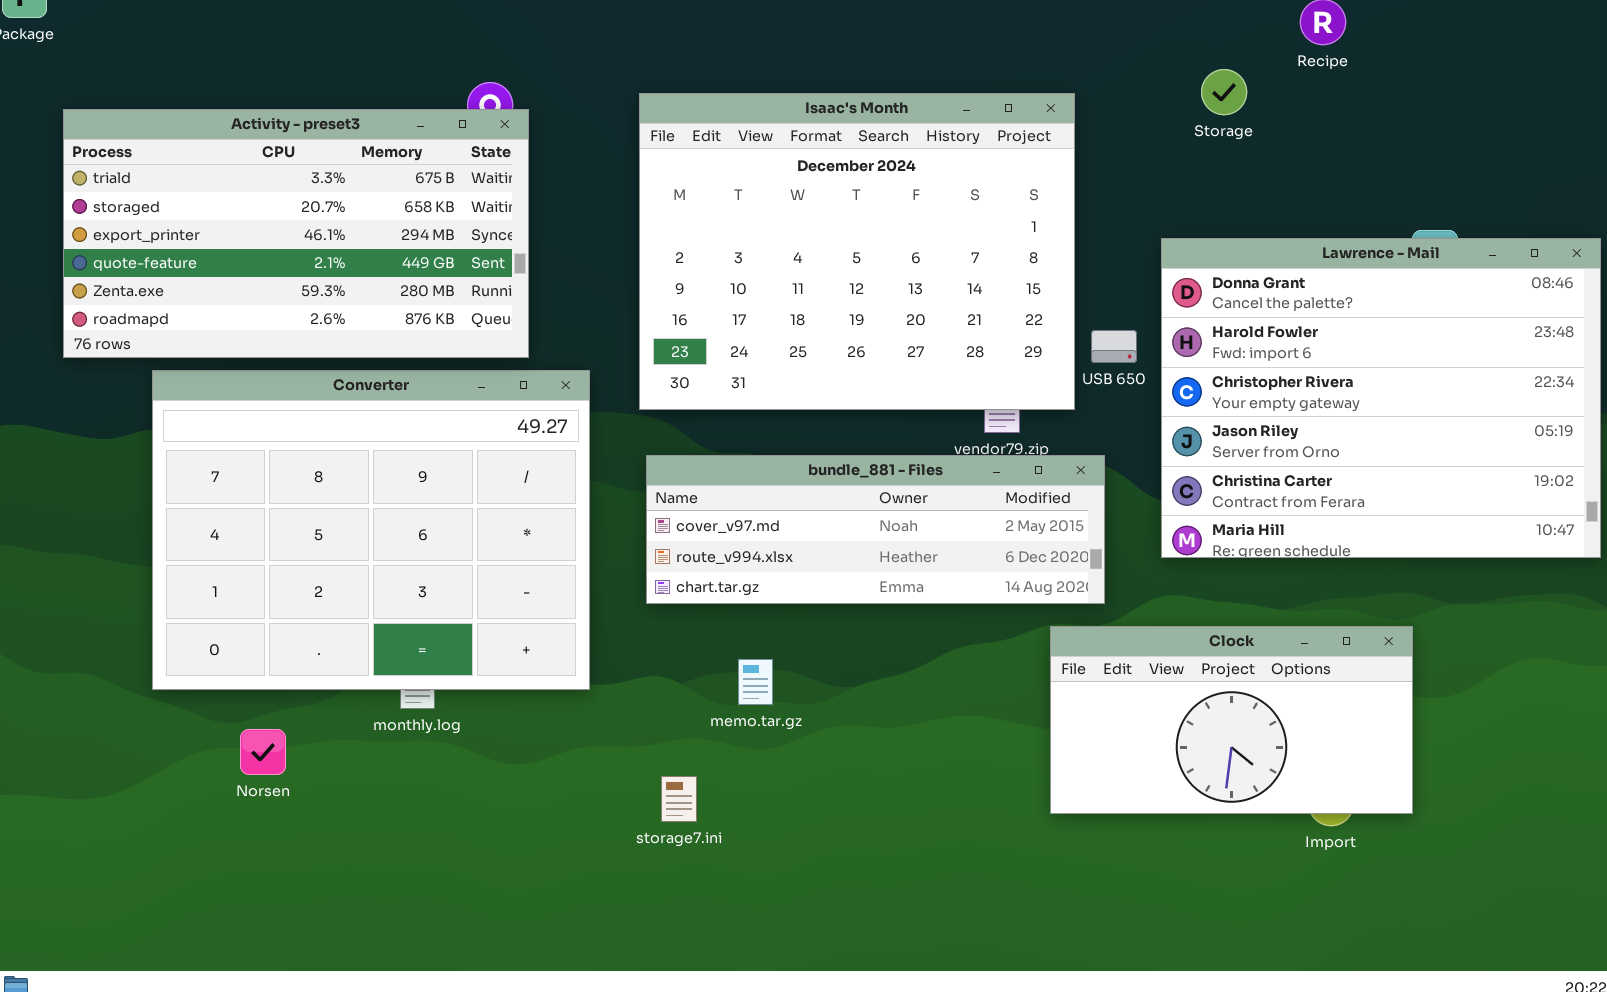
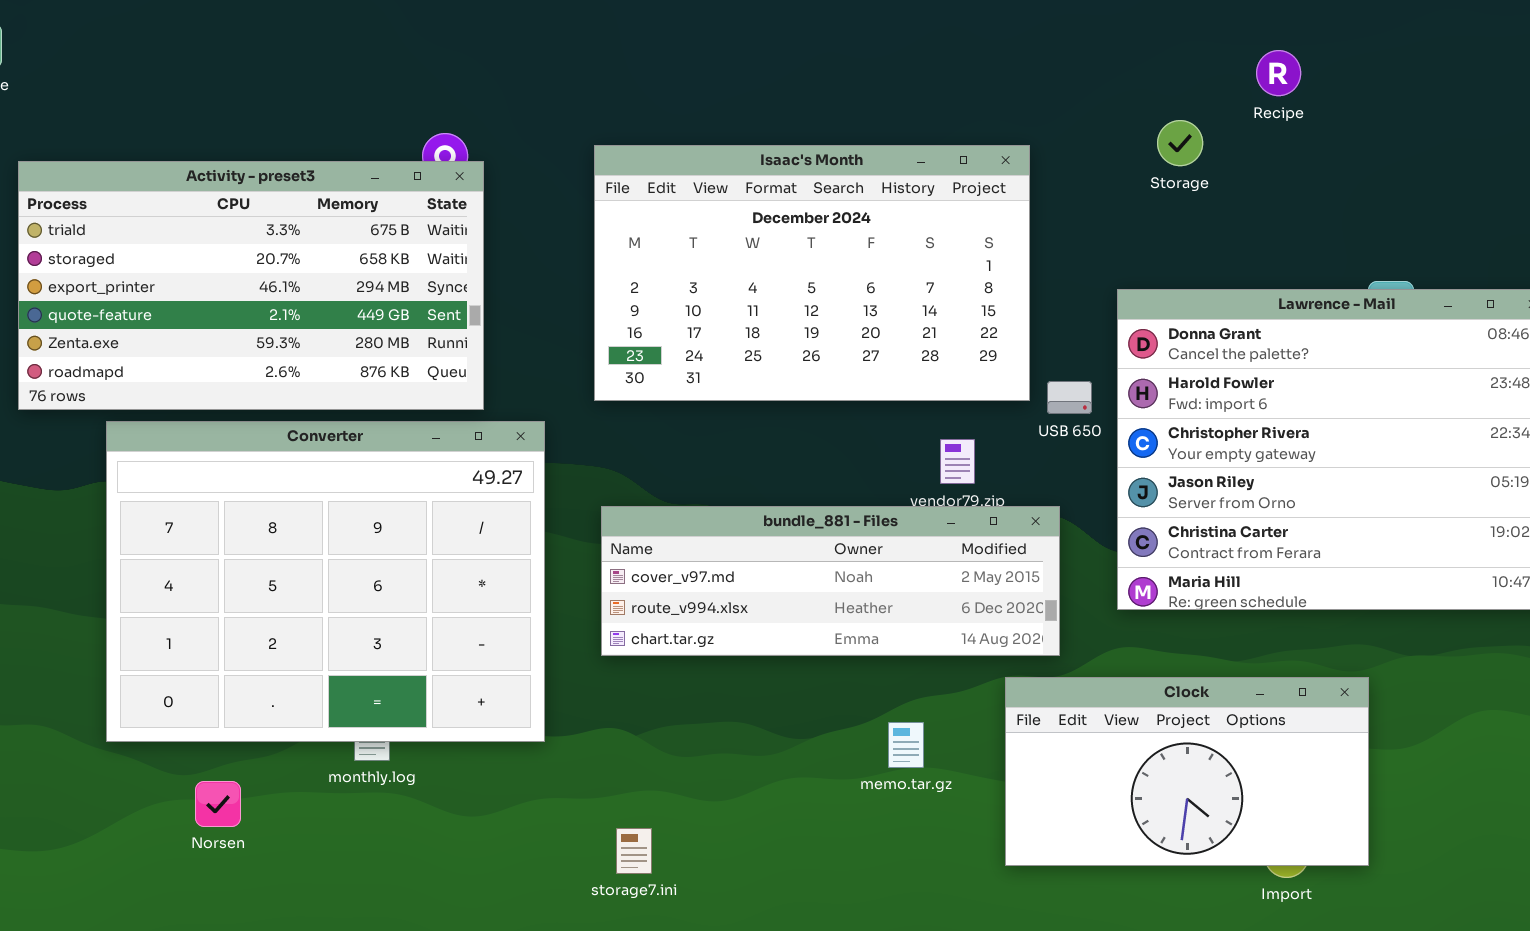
Isaac's Month: [639,93,1075,410] -> [594,145,1030,401], resized
memo.tar.gz: [738,659,773,705] -> [888,722,924,768], moved

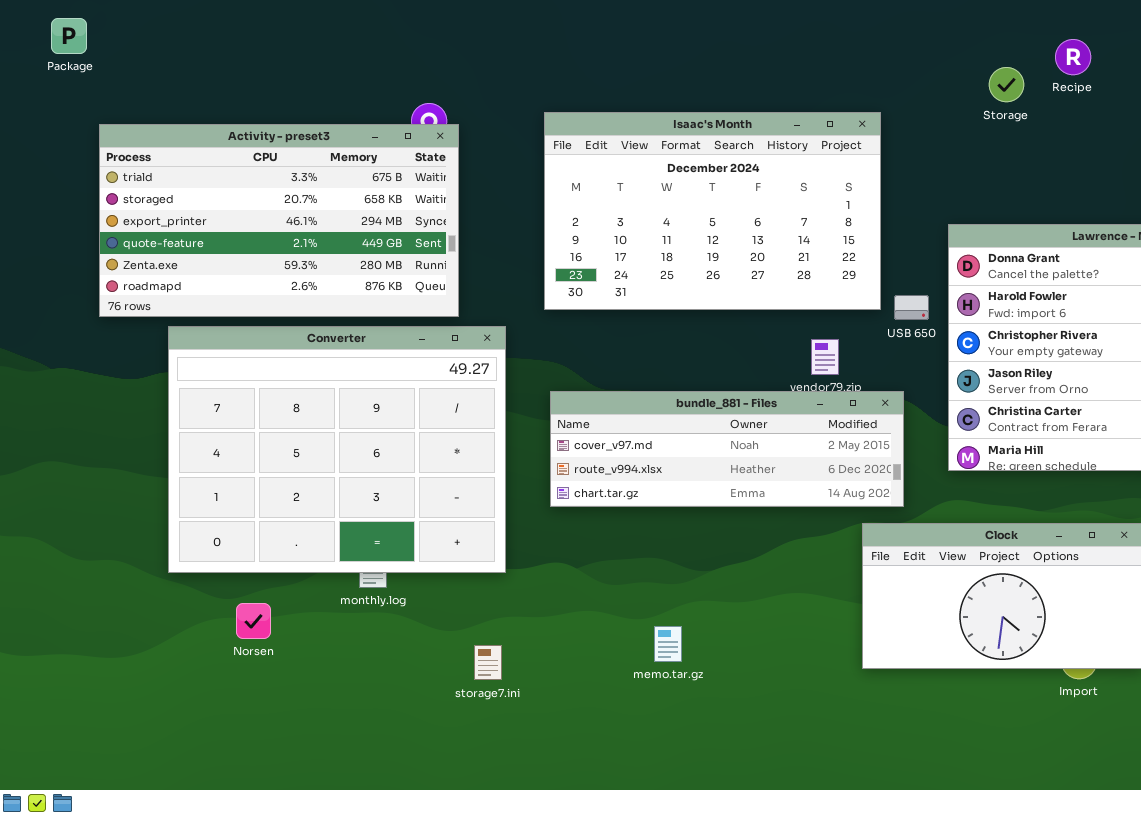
Storage: [1157,120,1203,166] -> [989,67,1024,102], moved
memo.tar.gz: [888,722,924,768] -> [654,626,682,662], moved
storage7.ini: [616,828,652,874] -> [474,645,502,680], moved

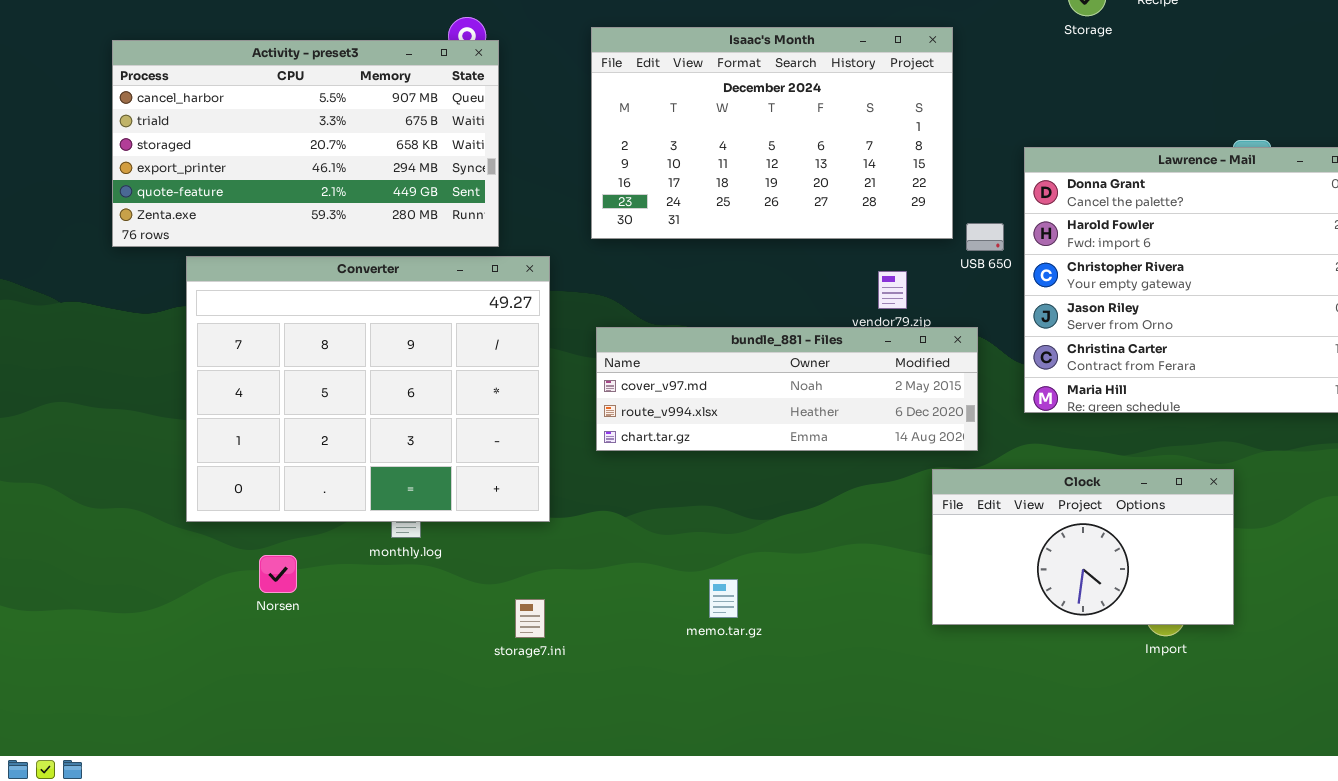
Activity - preset3: [99,124,459,317] -> [112,40,499,247], scrolled up 1 row

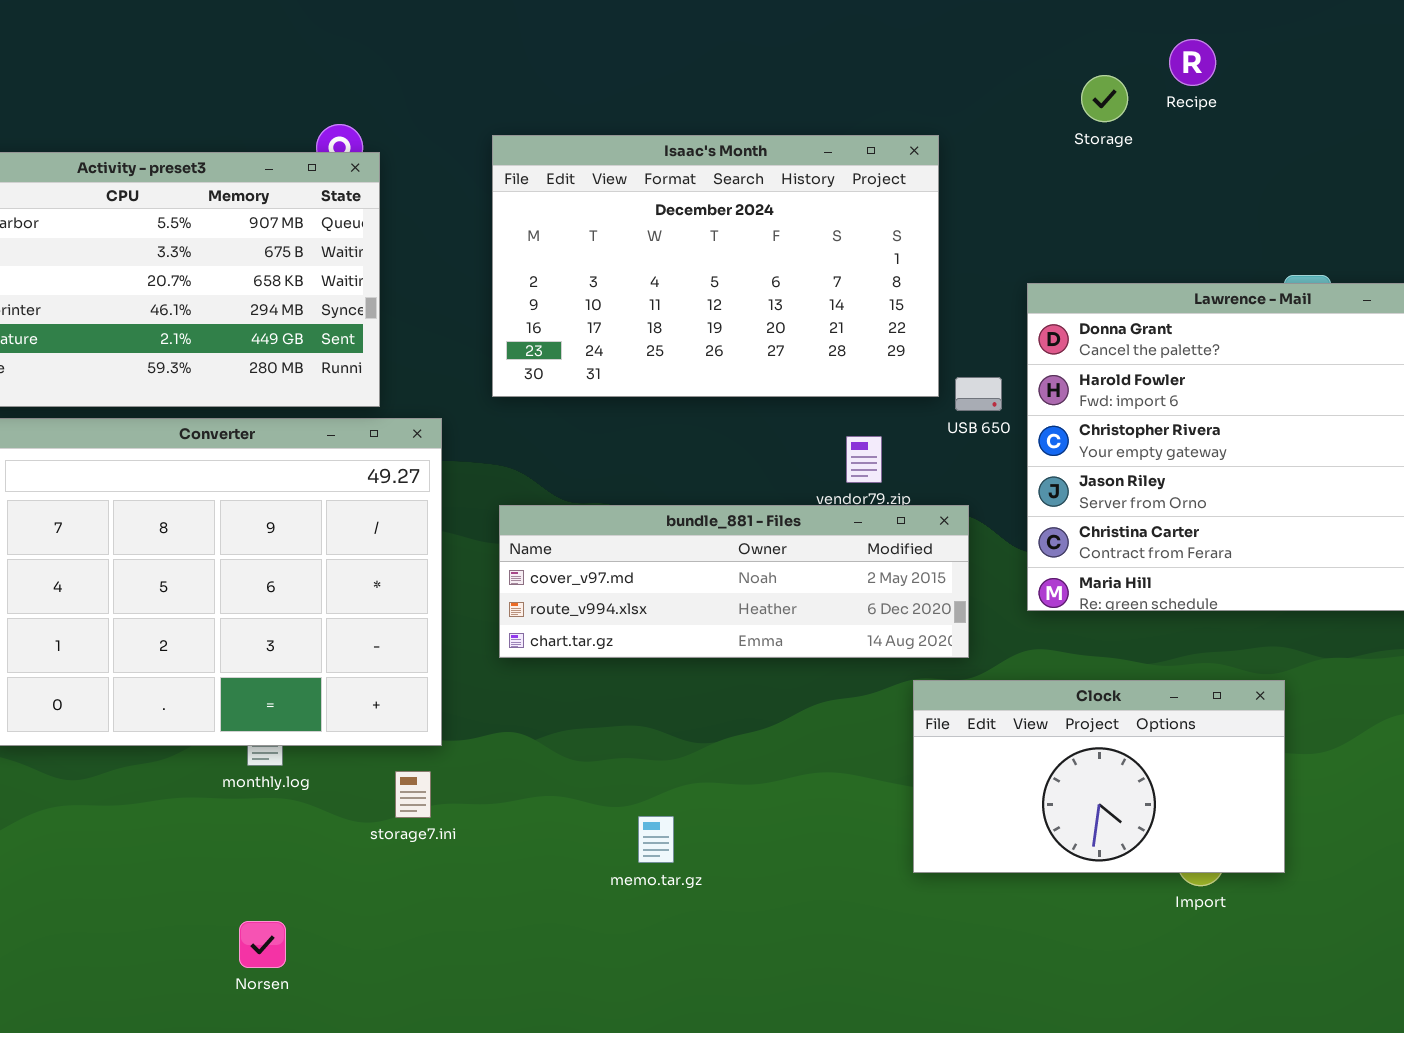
Norsen: [259,555,297,593] -> [239,921,286,968], moved
storage7.ini: [515,599,545,638] -> [395,771,431,818], moved

